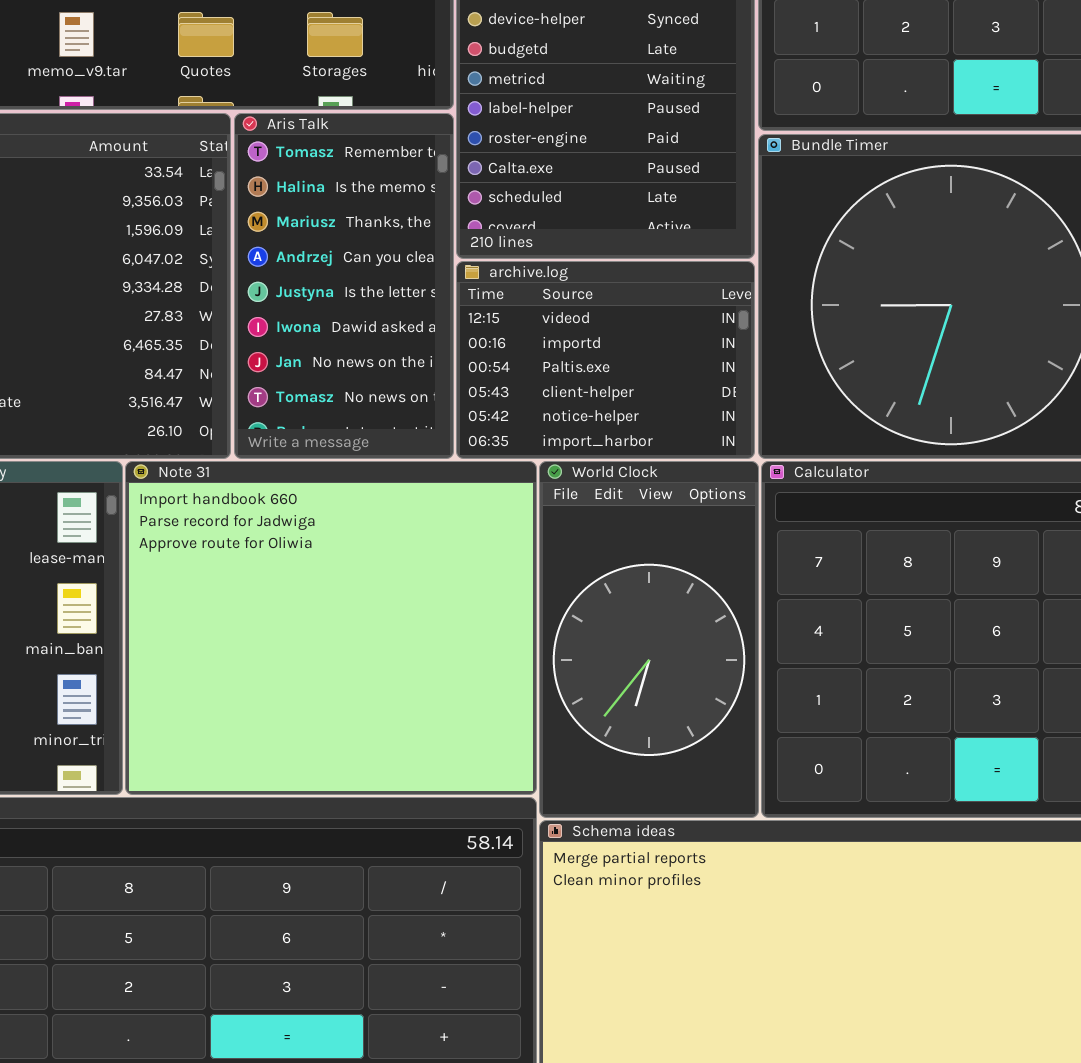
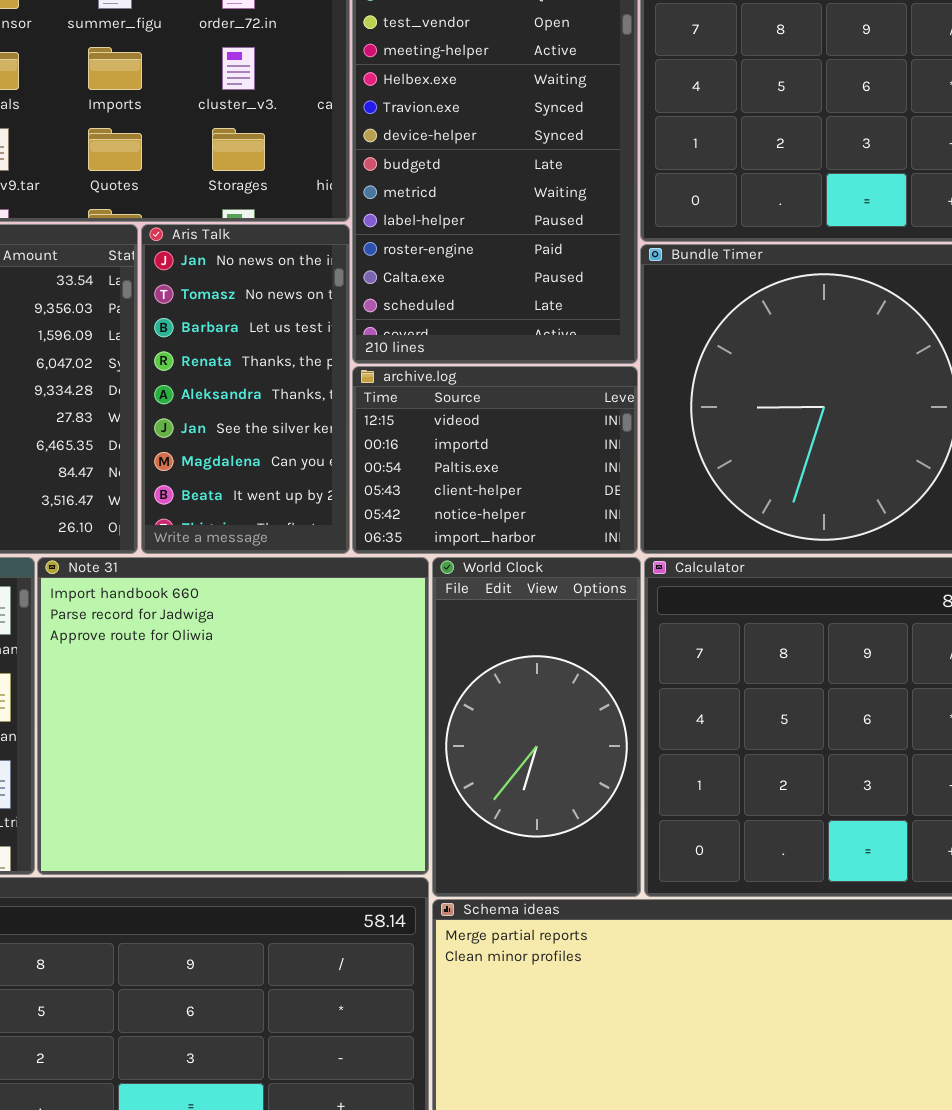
Aris Talk: [234,113,454,459] -> [141,224,350,554], scrolled down 6 rows

